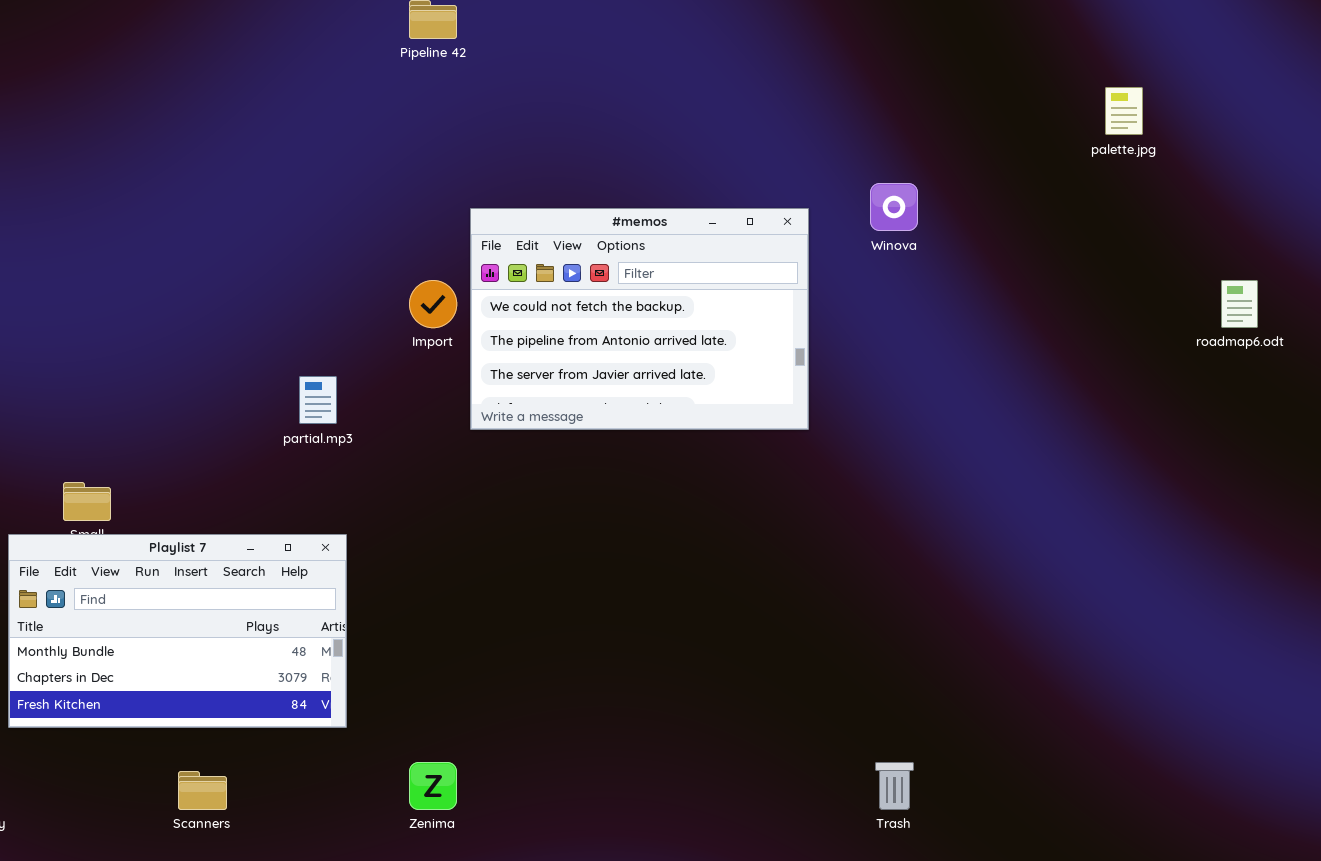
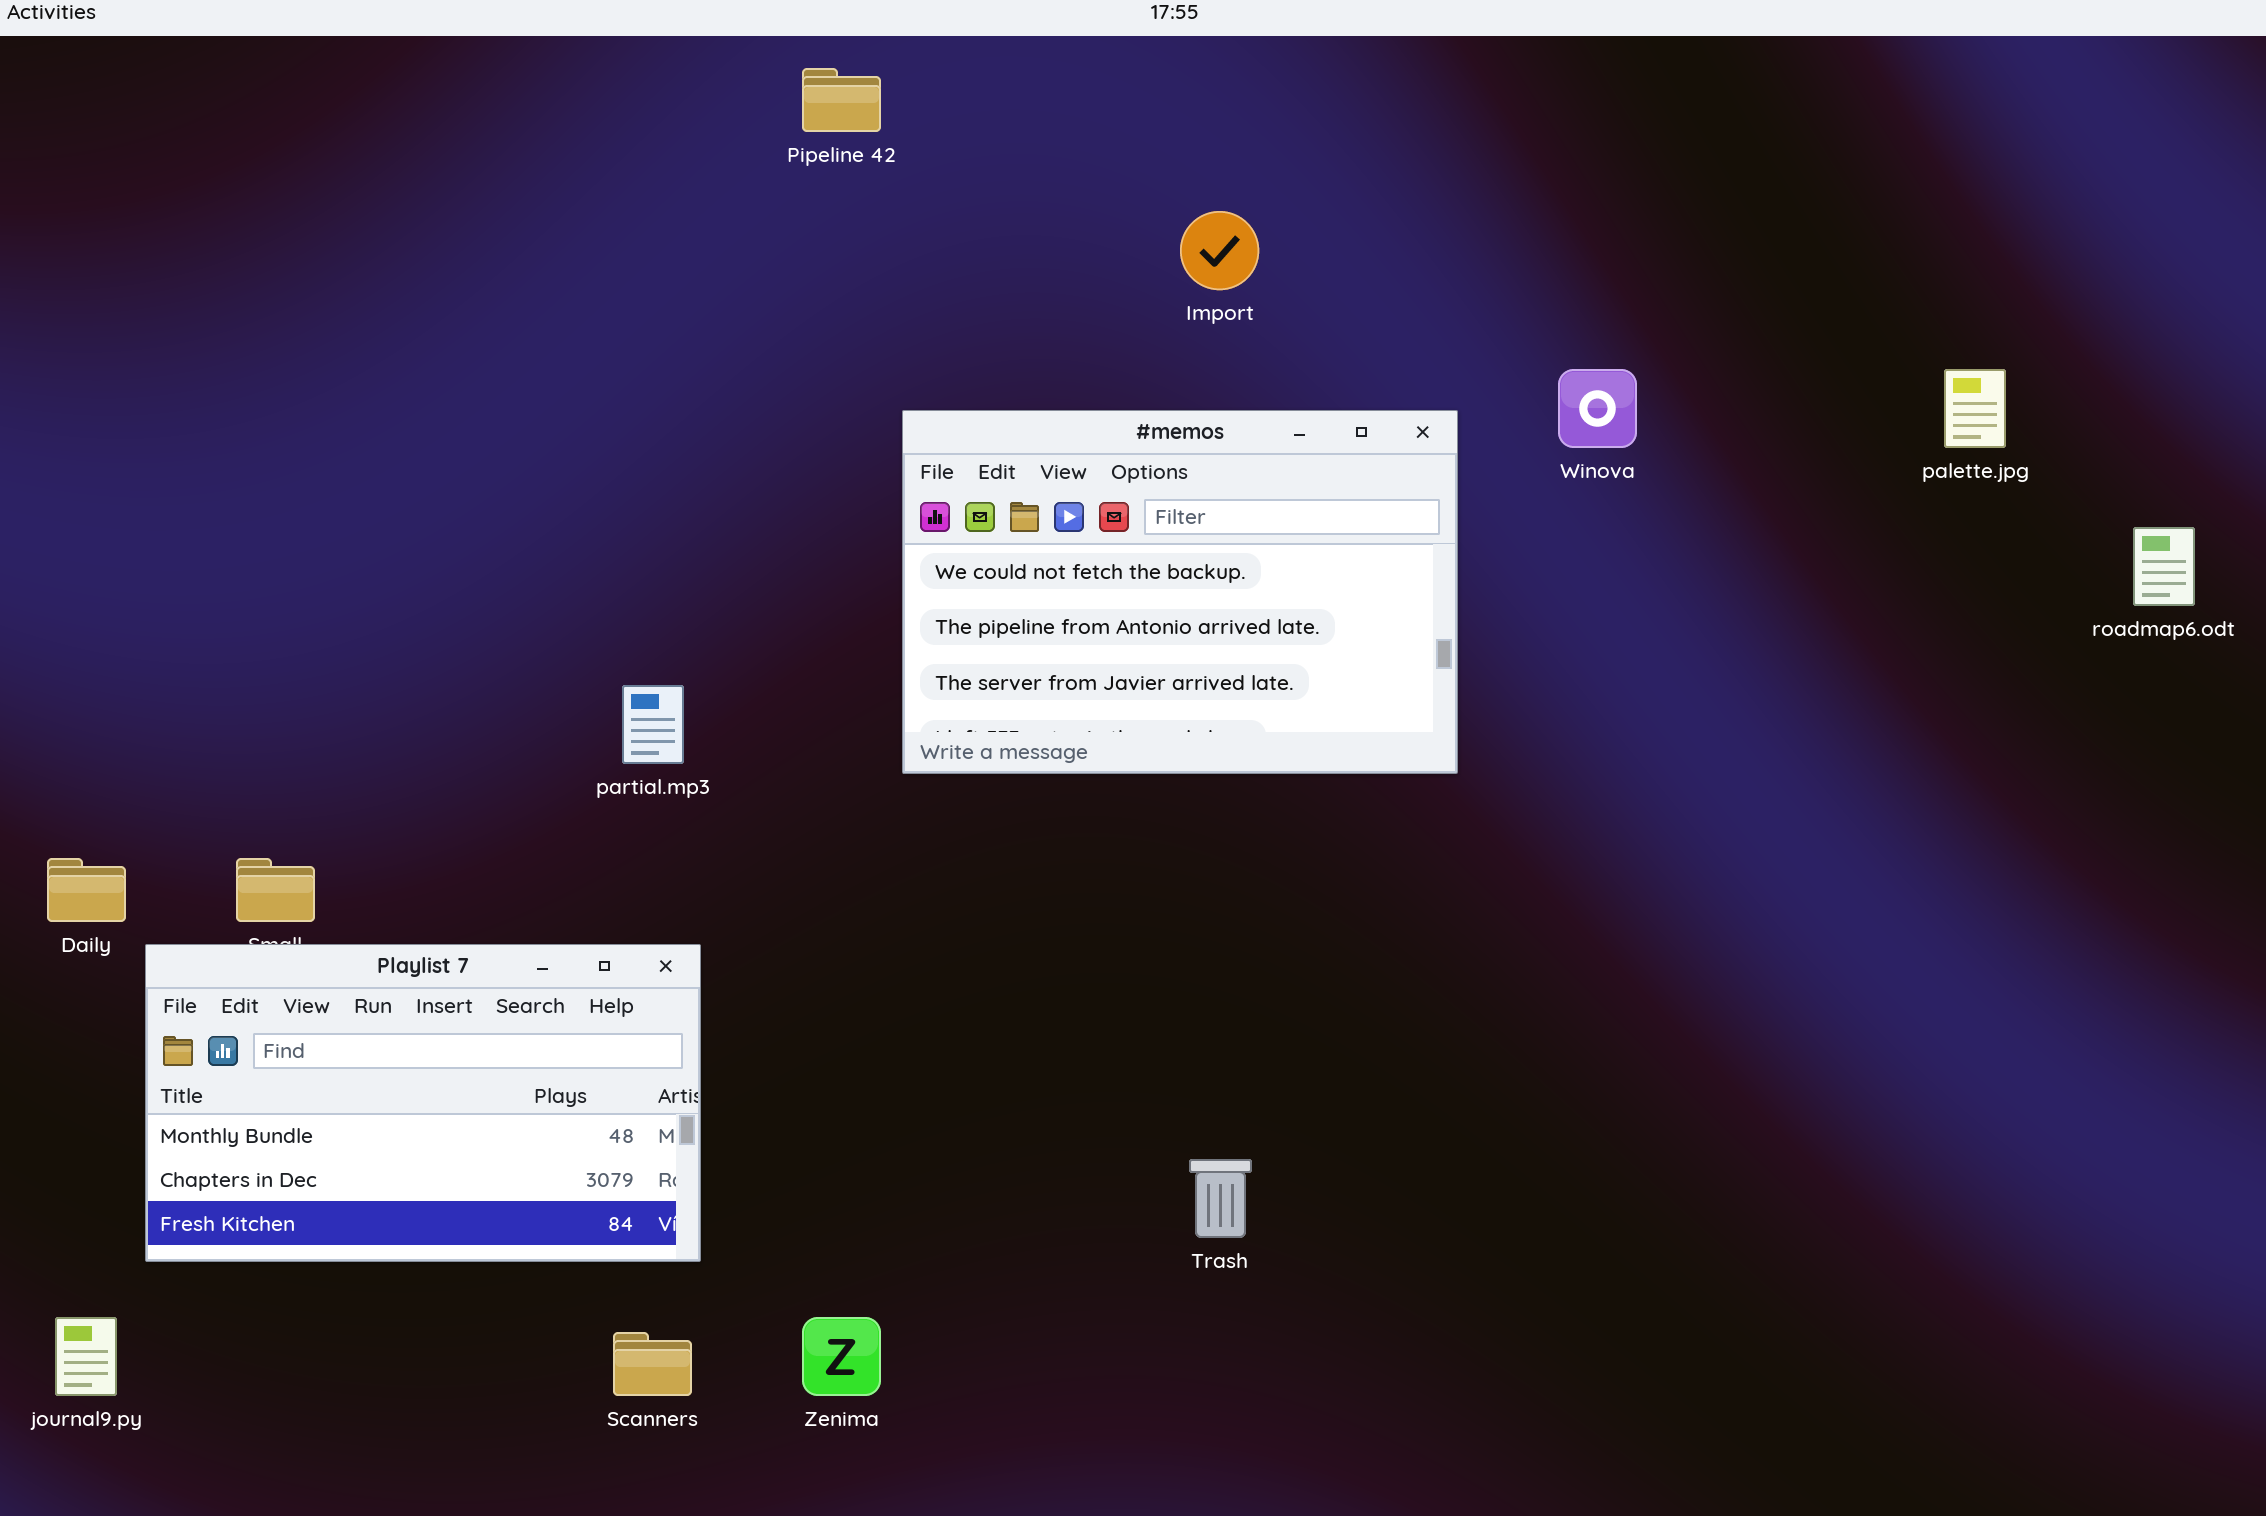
palette.jpg: [1105,87,1143,135] -> [1944,369,2006,448], moved
Import: [409,280,457,328] -> [1180,211,1259,290], moved
Trash: [875,762,914,810] -> [1189,1159,1252,1238], moved
Scanners: [178,771,227,810] -> [613,1332,692,1396], moved

